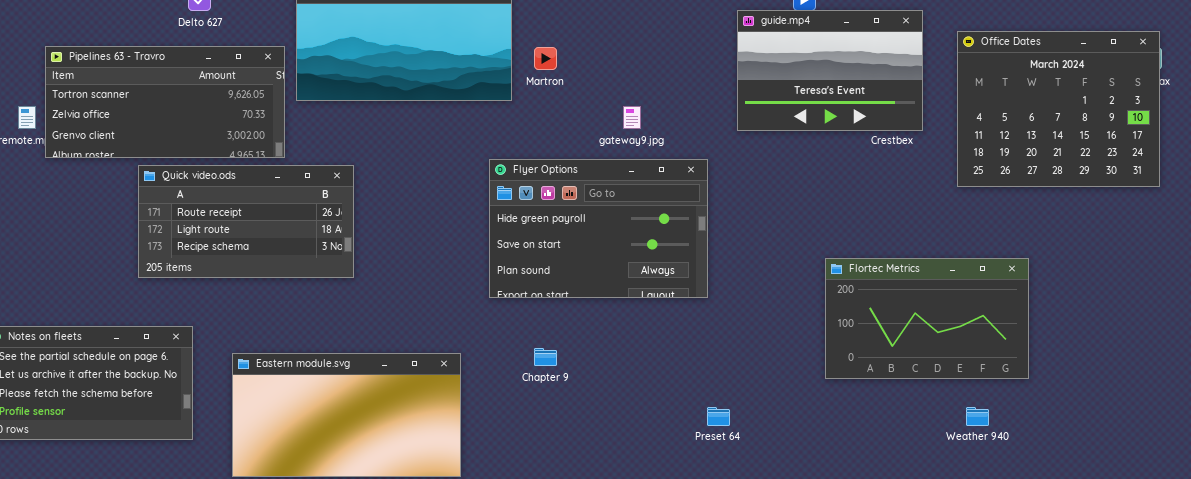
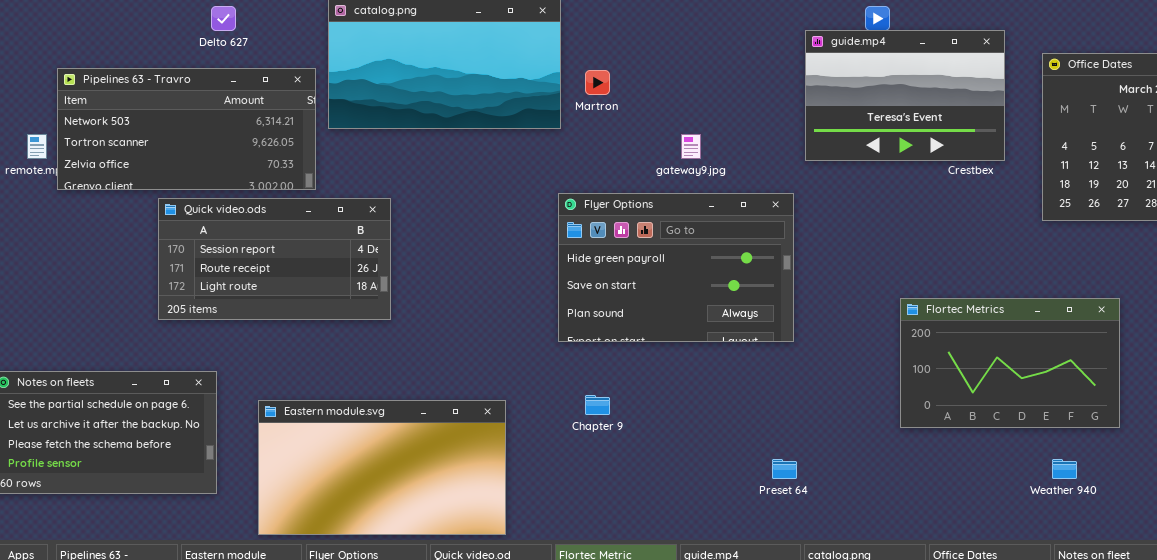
Pipelines 63 - Travro: [45,46,285,158] -> [57,68,316,190], scrolled up 1 row
Flyer Options: [489,159,708,298] -> [558,193,794,342], moved
Quick video.ods: [138,165,354,278] -> [158,198,391,320], scrolled up 1 row

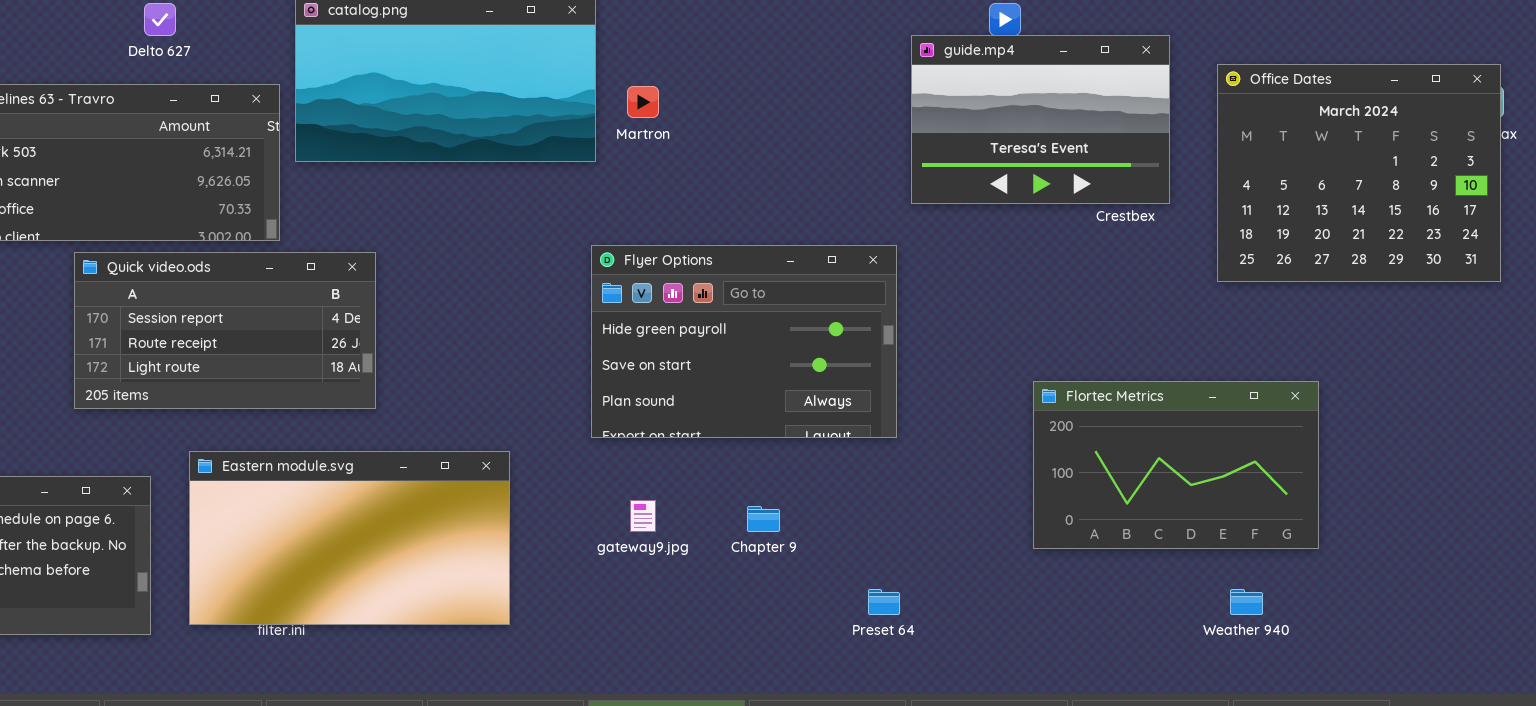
gateway9.jpg: [681,134,701,159] -> [630,500,656,532], moved
Chapter 9: [585,395,610,415] -> [747,506,780,532], moved
Eastern module.svg: [258,400,506,535] -> [189,451,510,625], moved

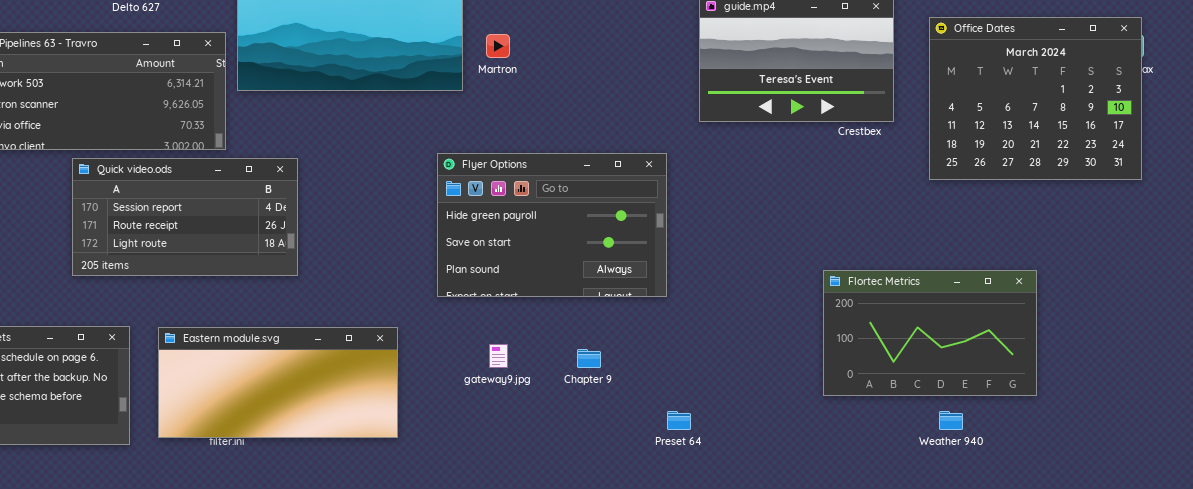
Flyer Options: [591,245,897,438] -> [437,153,667,297], moved
Flortec Metrics: [1033,381,1319,549] -> [823,270,1037,396], moved
Eastern module.svg: [189,451,510,625] -> [158,327,398,438], resized

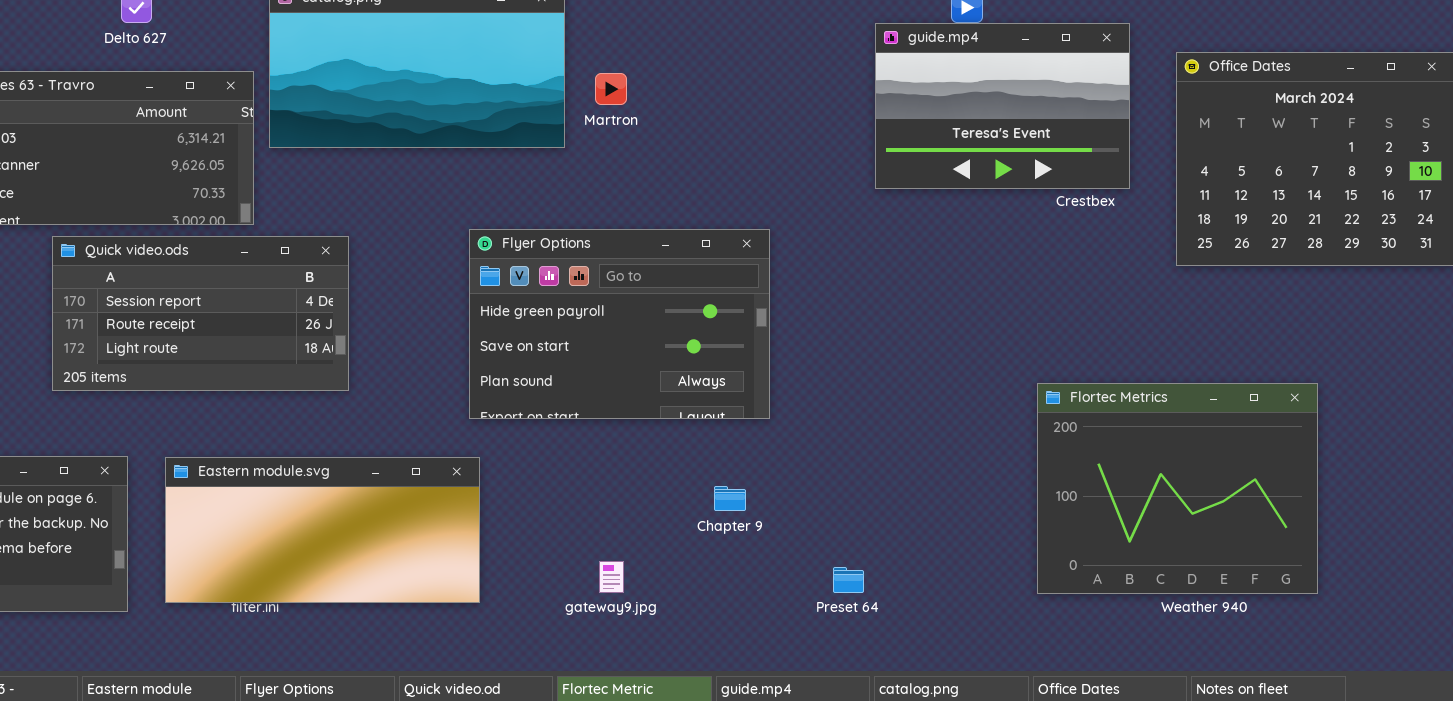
Flyer Options: [437,153,667,297] -> [469,229,770,419], moved
Flortec Metrics: [823,270,1037,396] -> [1037,383,1318,594], resized
gateway9.jpg: [489,344,508,368] -> [599,561,624,593], moved

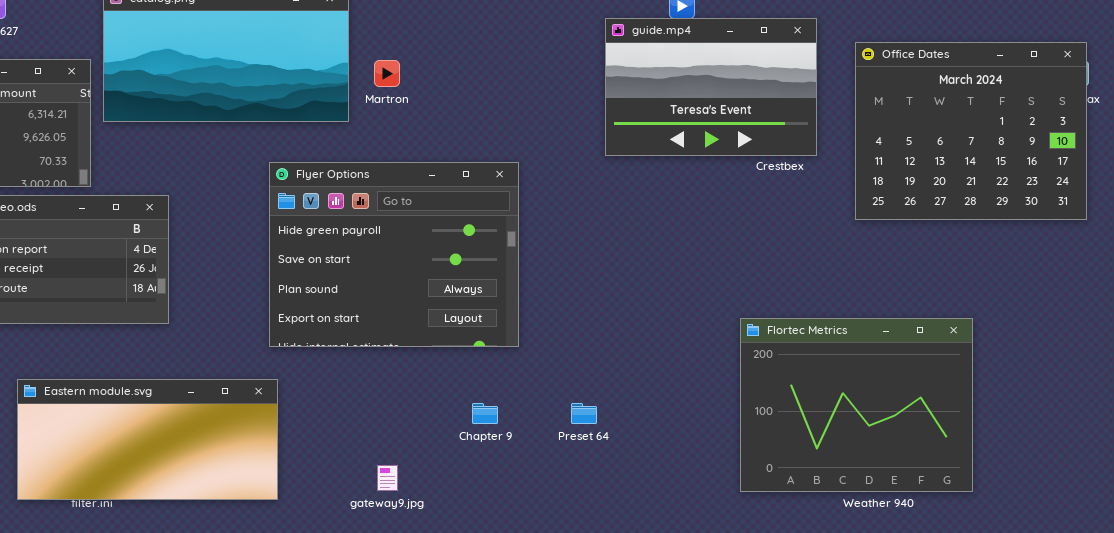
Flyer Options: [469,229,770,419] -> [269,162,519,347], resized
Preset 64: [833,567,864,593] -> [571,403,597,424], moved

